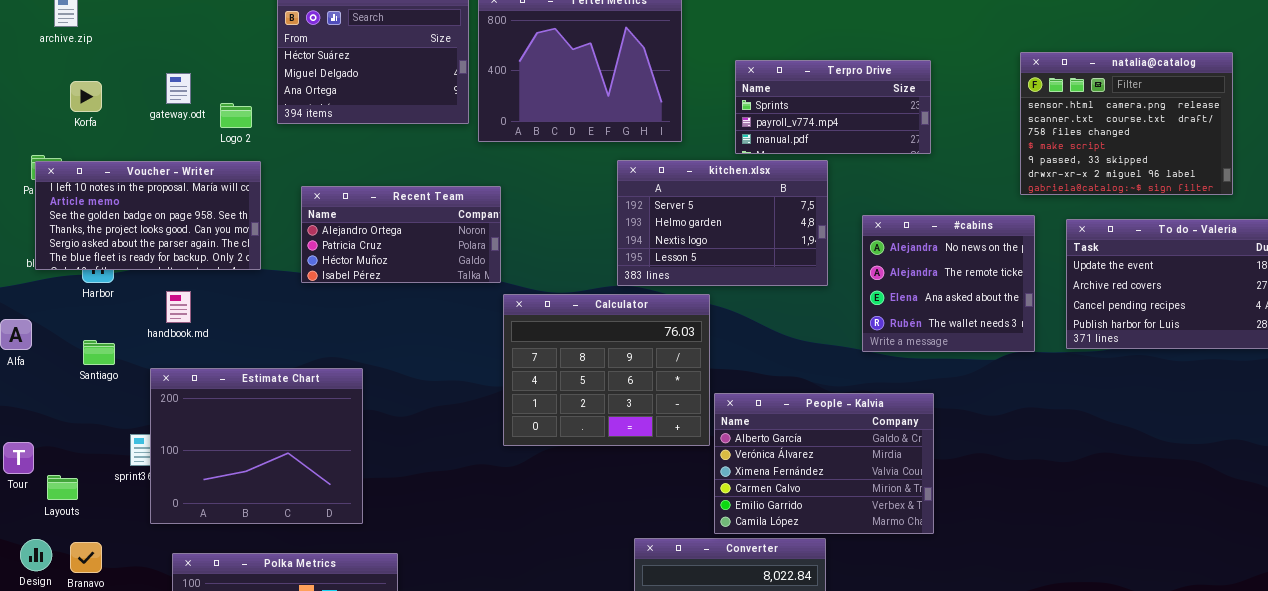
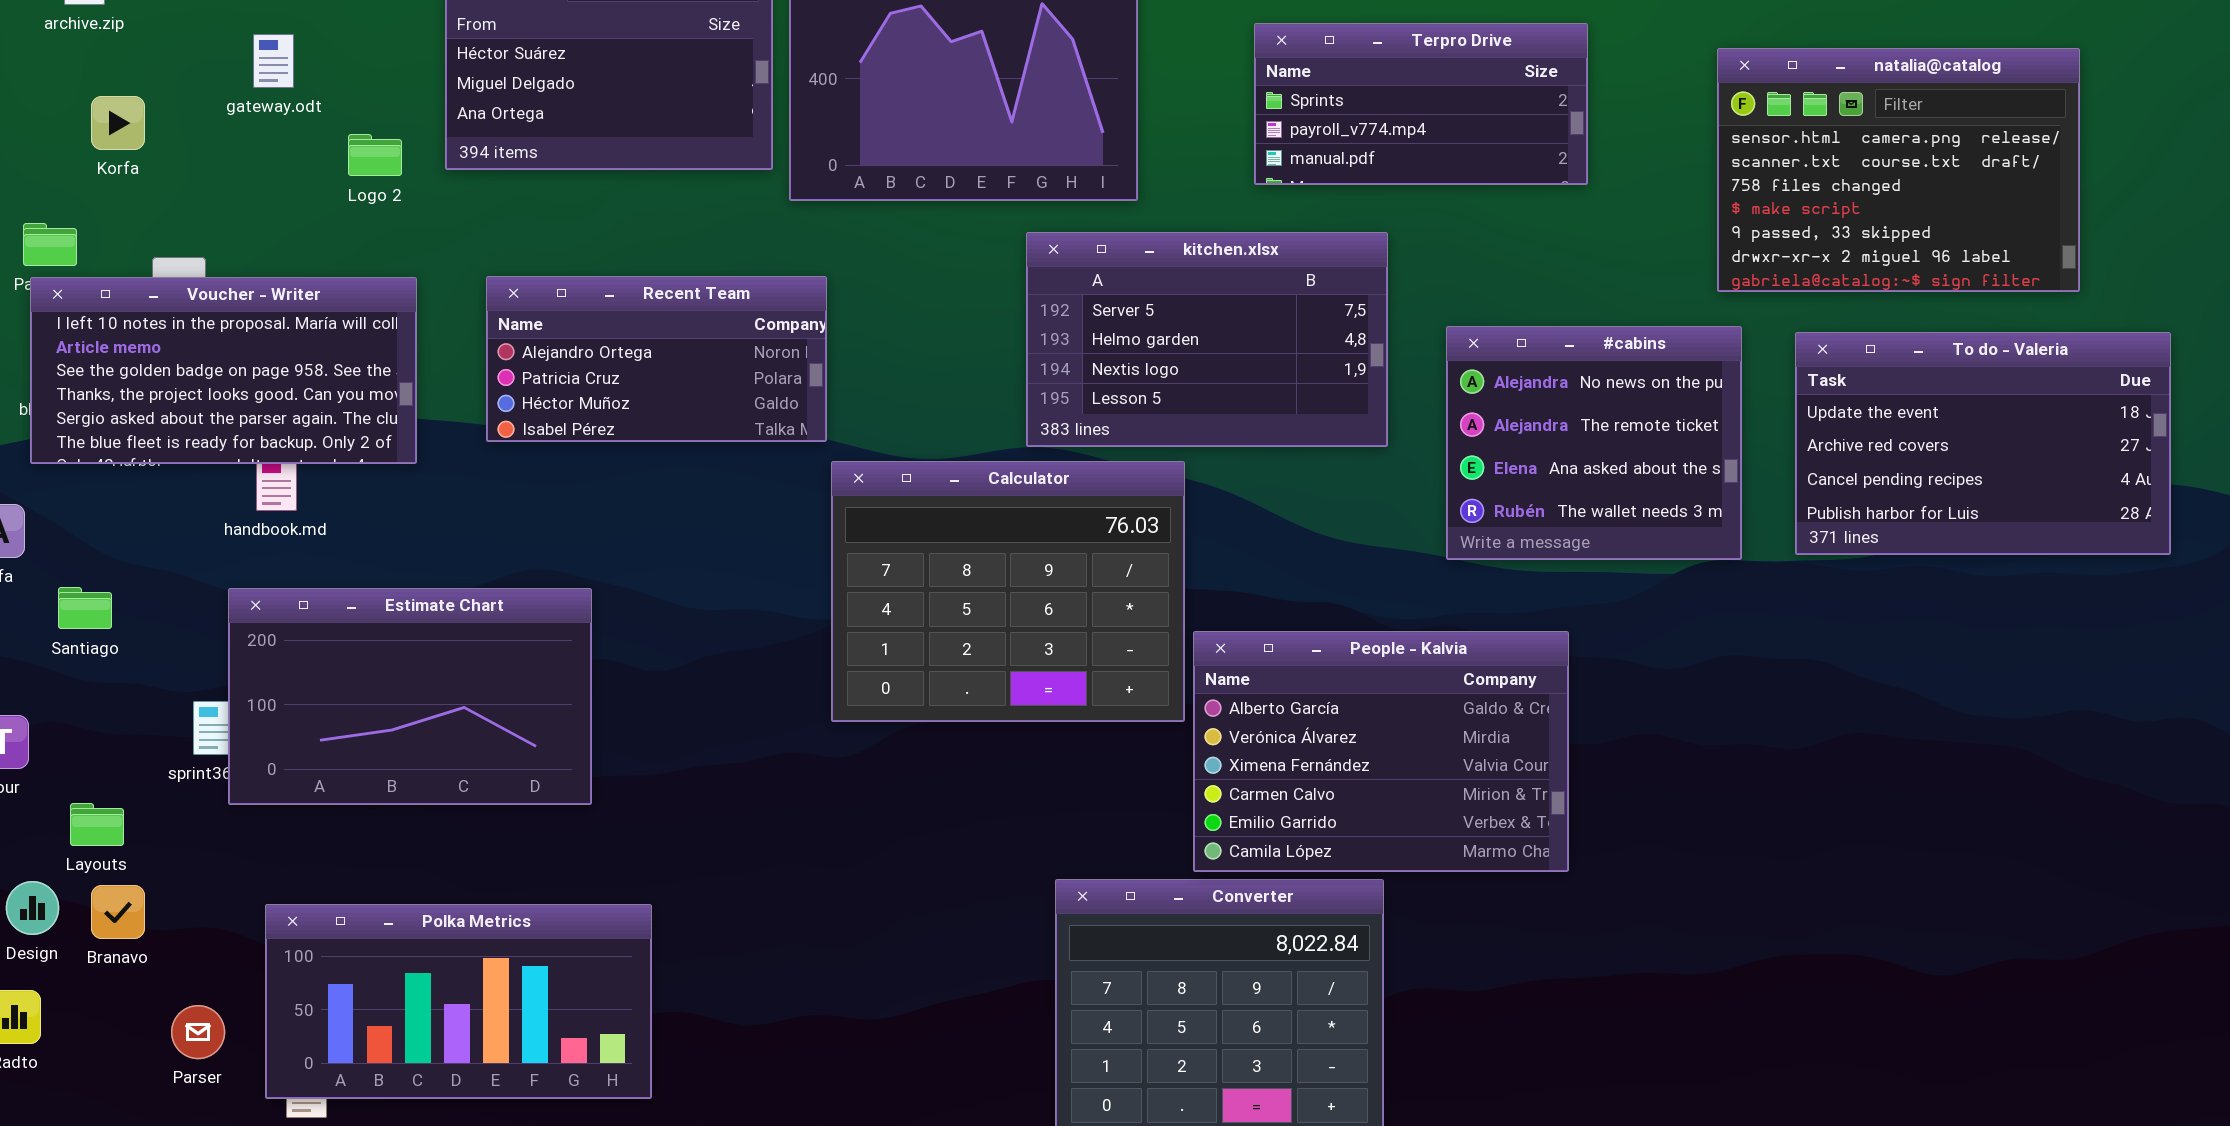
Terpro Drive: [735,60,931,154] -> [1254,23,1588,185], moved
gateway.odt: [166,73,191,104] -> [253,34,294,88], moved
Voucher - Writer: [35,161,261,270] -> [30,277,417,464], moved
Santiago: [83,340,115,365] -> [58,587,112,629], moved
Estimate Chart: [150,368,363,524] -> [228,588,592,805], resized
Layouts: [47,475,78,500] -> [70,803,124,846], moved

